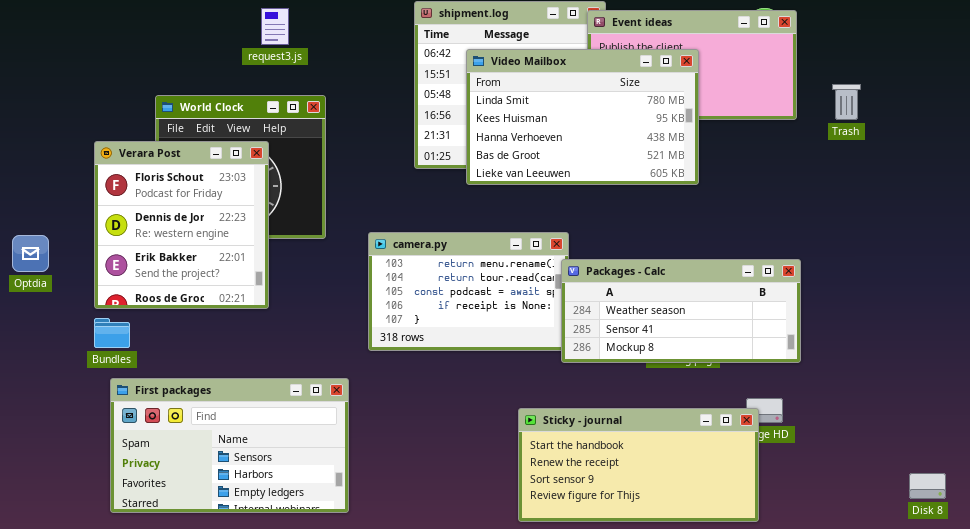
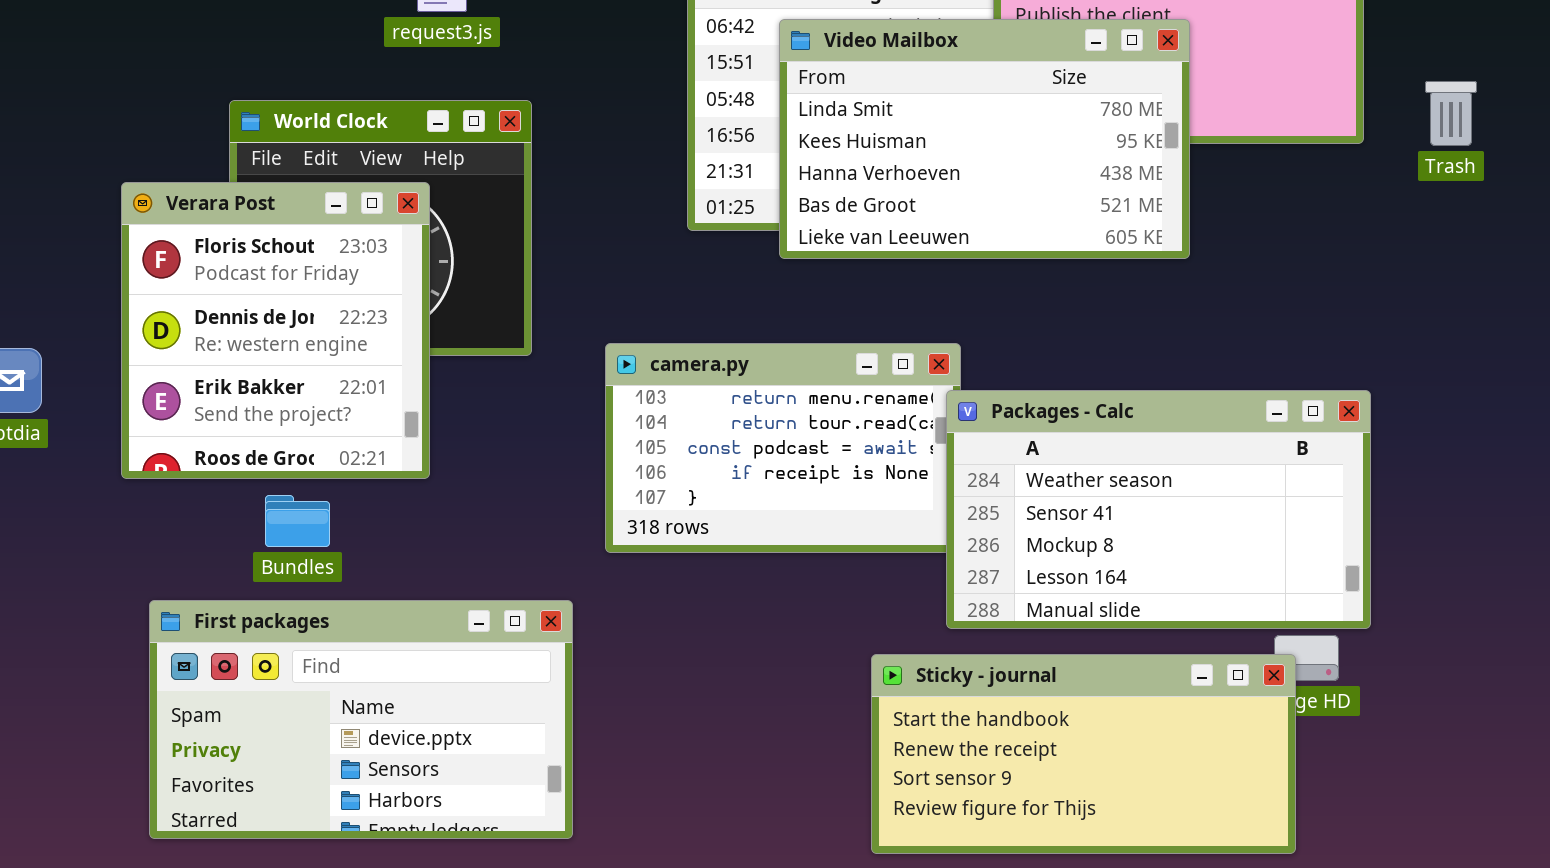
Packages - Calc: [561,259,801,363] -> [946,390,1371,629], resized
Bundles: [94,318,130,348] -> [265,495,330,547], moved
First packages: [110,378,349,513] -> [149,600,573,839], scrolled up 1 row

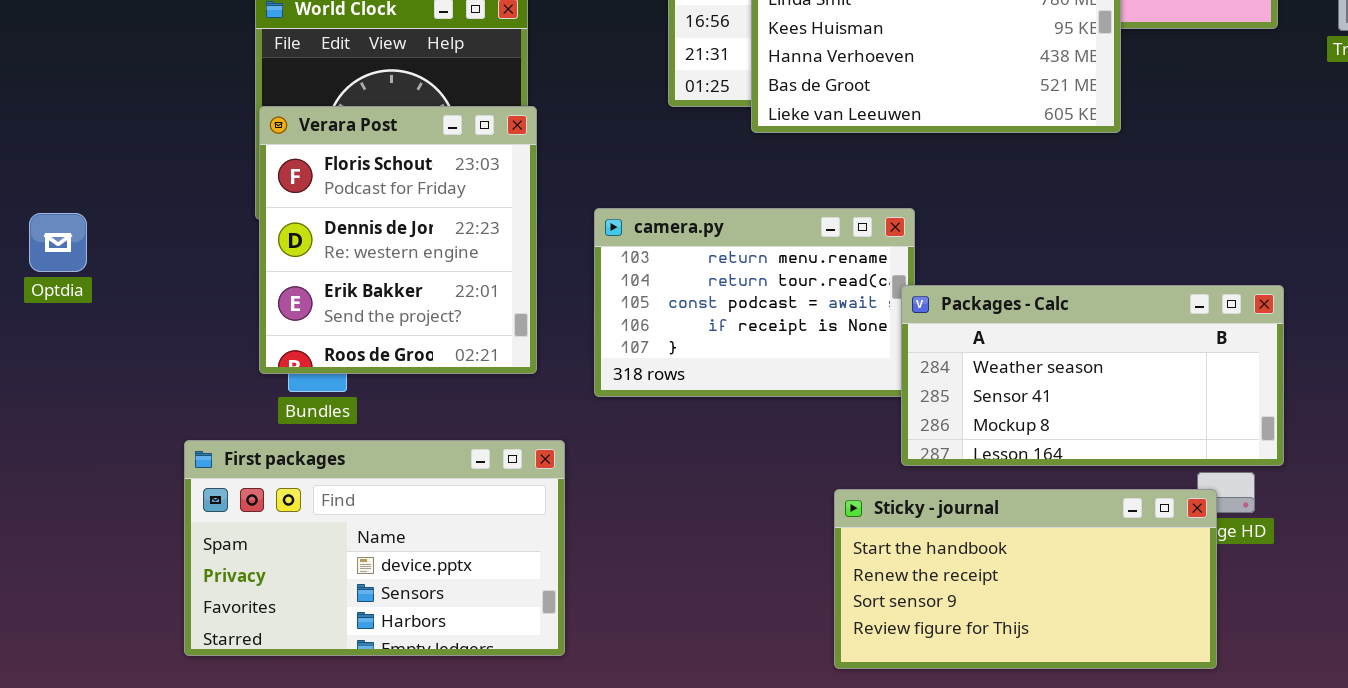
Verara Post: [121,182,430,479] -> [259,106,537,374], moved
Packages - Calc: [946,390,1371,629] -> [901,285,1284,466], resized

